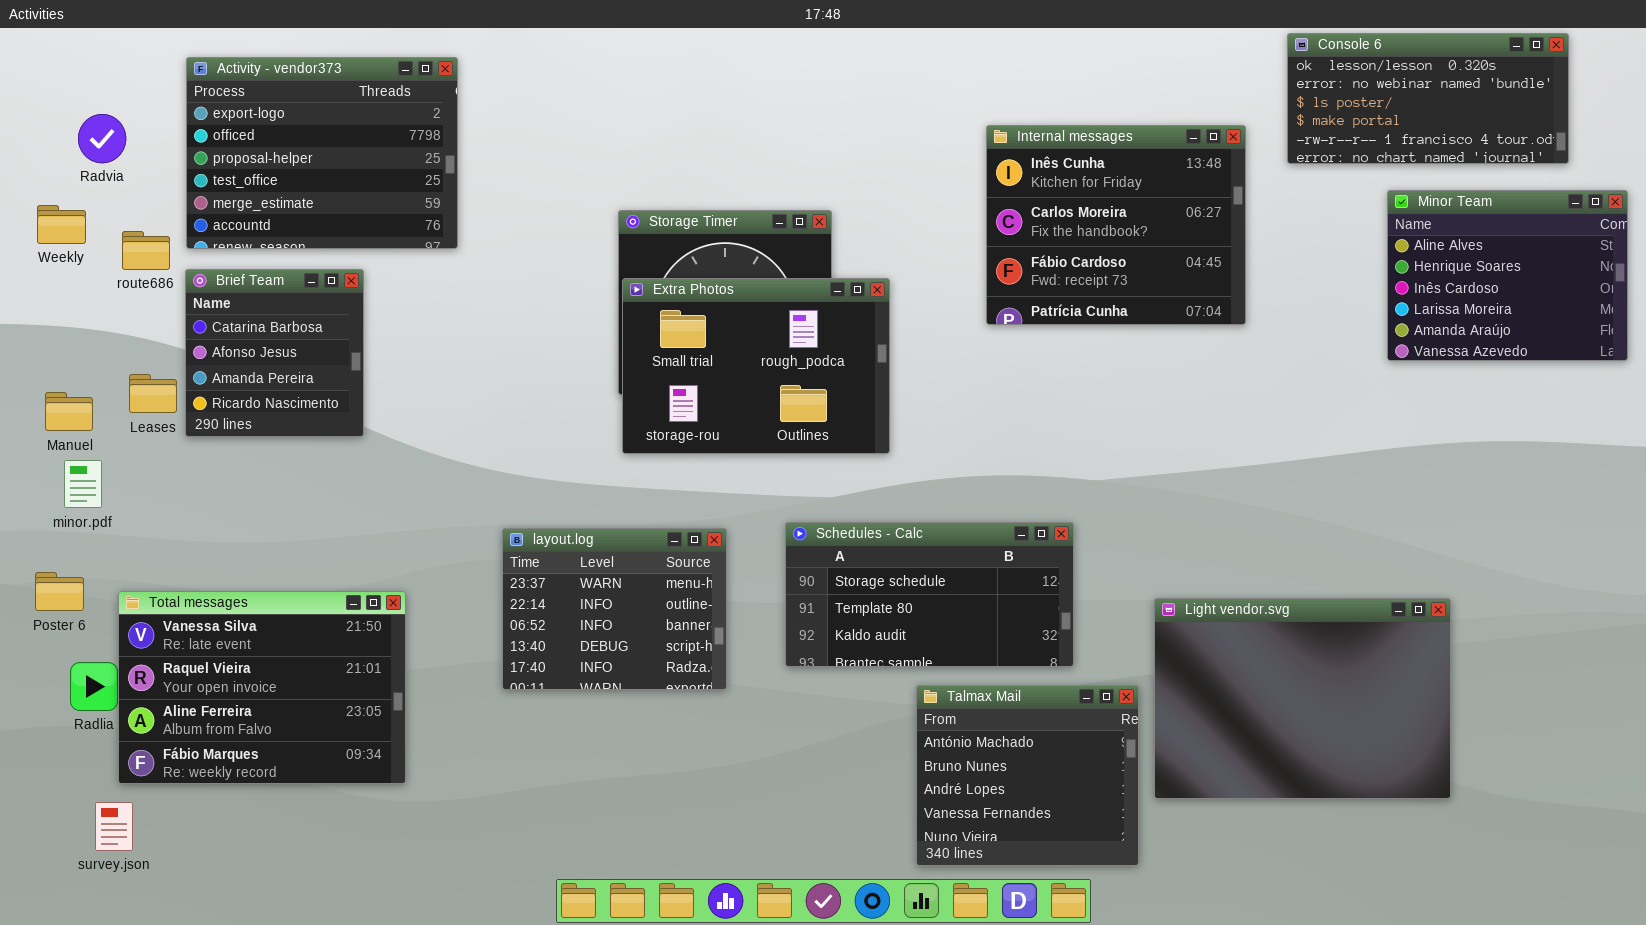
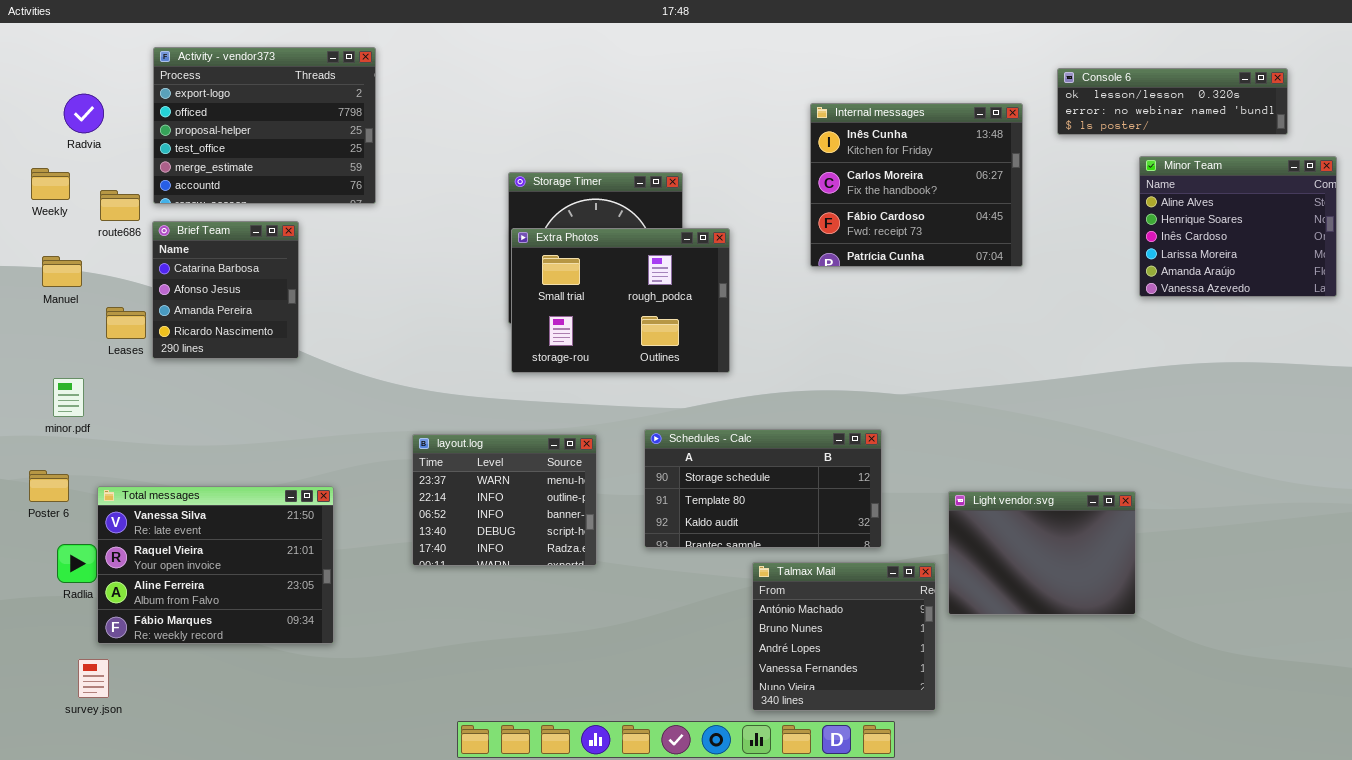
Console 6: [1287,33,1569,164] -> [1057,68,1288,135], resized
Manuel: [45,392,93,431] -> [42,256,82,287], moved
Light vendor.svg: [1154,598,1451,799] -> [948,491,1136,615], resized

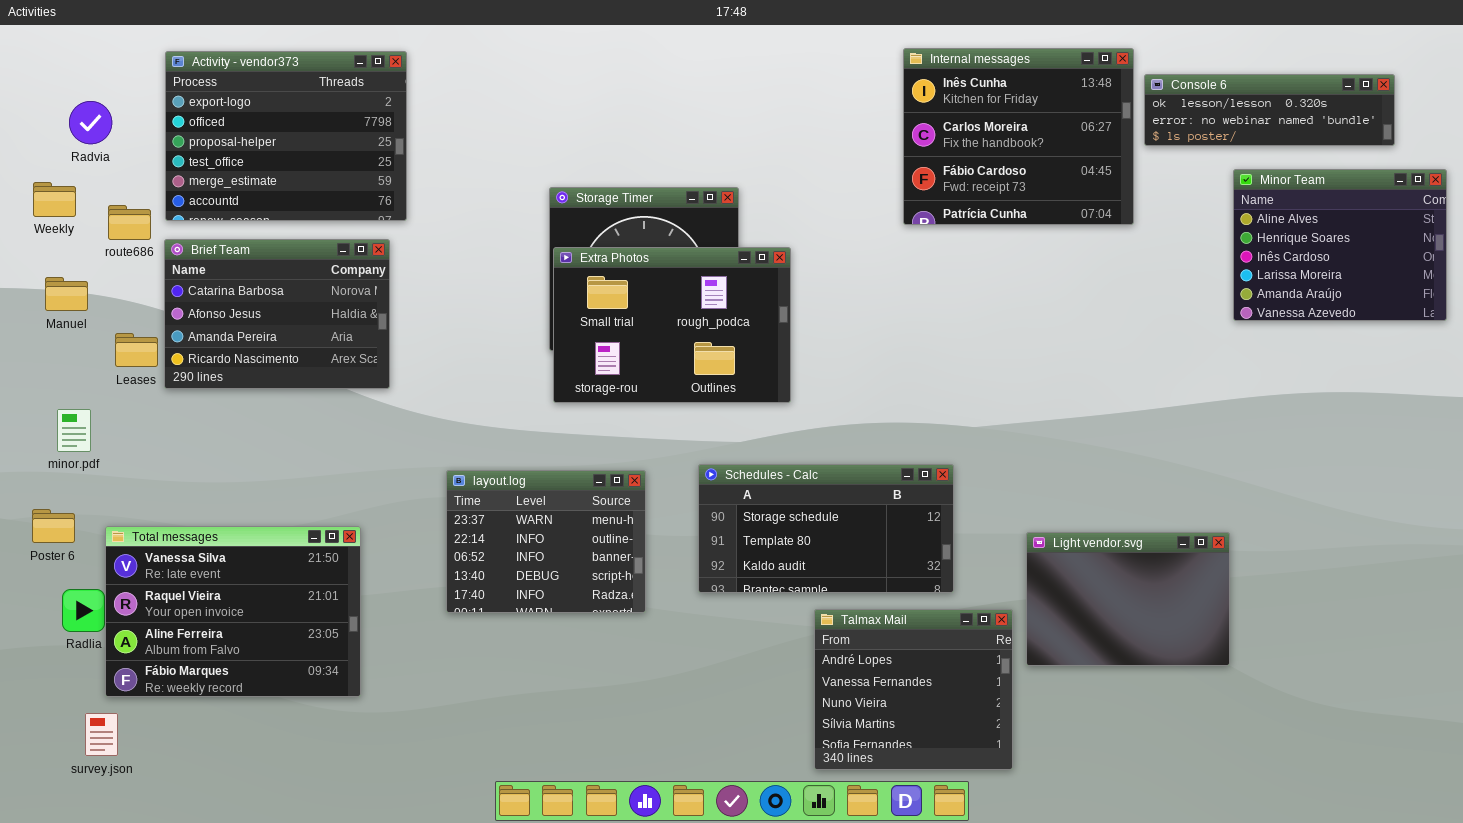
Internal messages: [810,103,1023,267] -> [903,48,1134,225], moved
Brief Team: [152,221,299,359] -> [164,239,390,389], resized
Talmax Mail: [752,562,936,711] -> [814,609,1013,770], scrolled down 2 rows

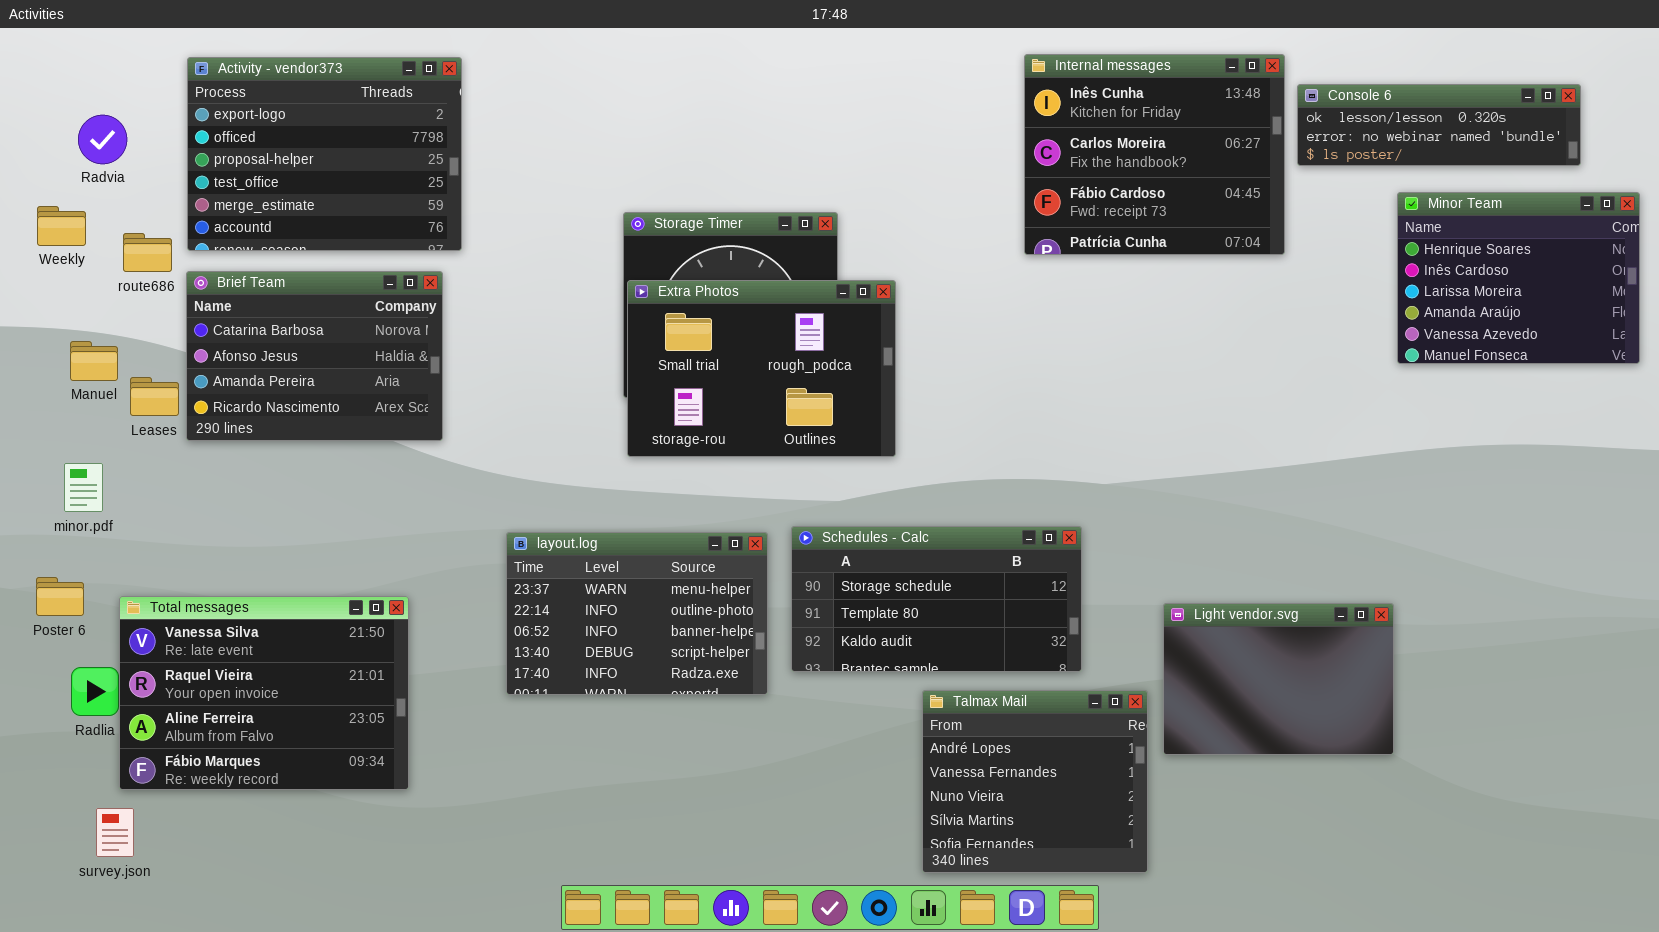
Minor Team: [1233,169,1447,321] -> [1397,192,1640,364], scrolled down 1 row
Manuel: [45,277,88,311] -> [70,341,118,381], moved
layout.log: [446,470,646,613] -> [506,532,768,695], resized

